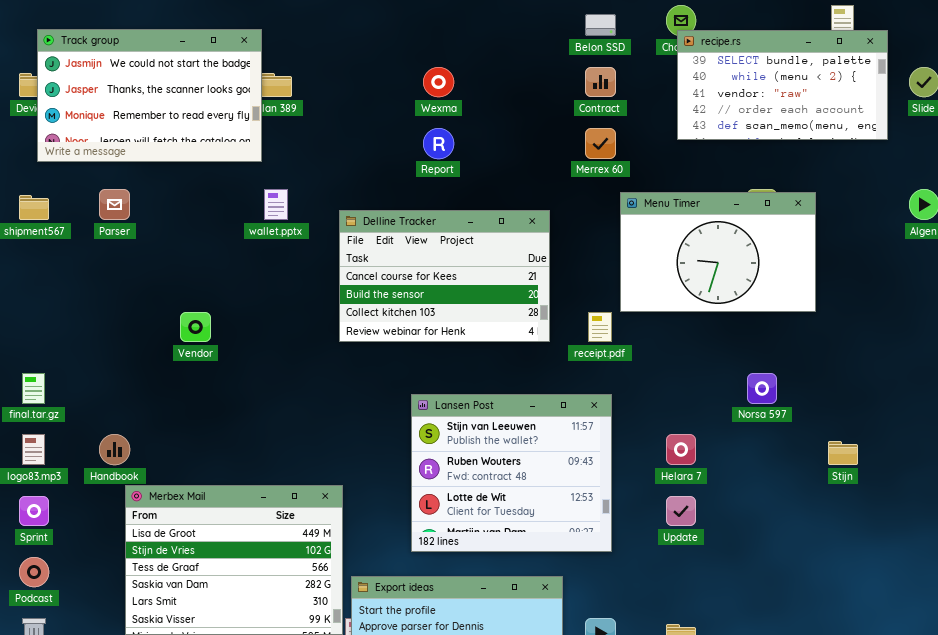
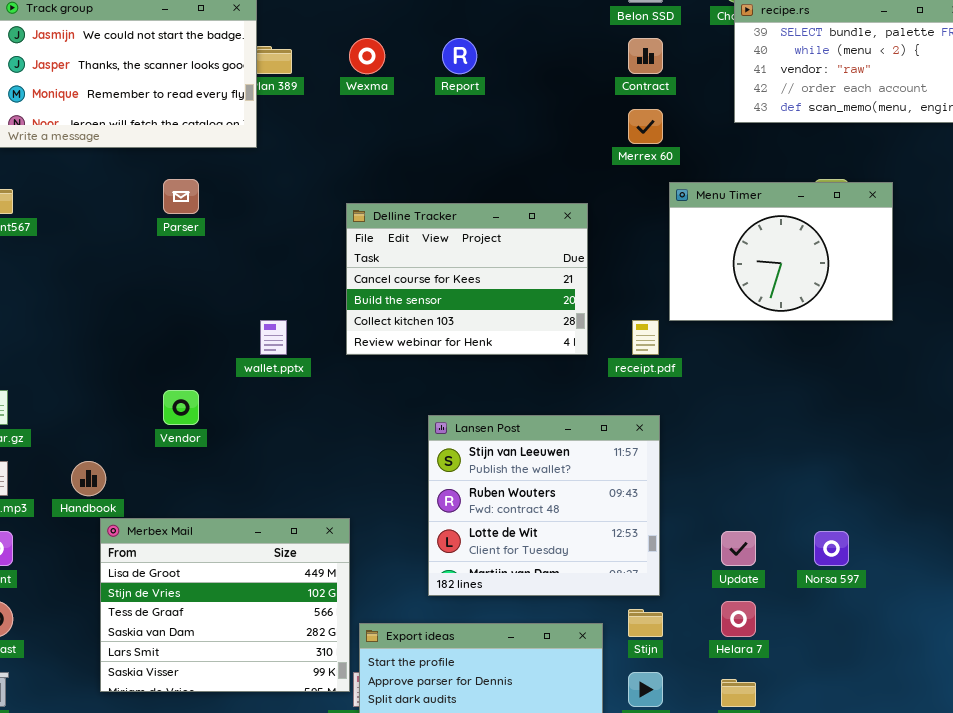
Wexma: [423,67,454,97] -> [349,38,385,74], moved
Report: [423,128,454,159] -> [442,38,477,74], moved
Parser: [99,189,130,220] -> [163,179,199,214], moved
wallet.pptx: [264,189,288,220] -> [260,320,287,355], moved
Vendor: [180,312,211,342] -> [163,390,199,425], moved
Norsa 597: [747,373,777,404] -> [814,531,849,566], moved
Helara 7: [666,434,696,465] -> [721,601,756,637], moved
Stijn: [828,441,858,465] -> [628,609,663,637], moved

